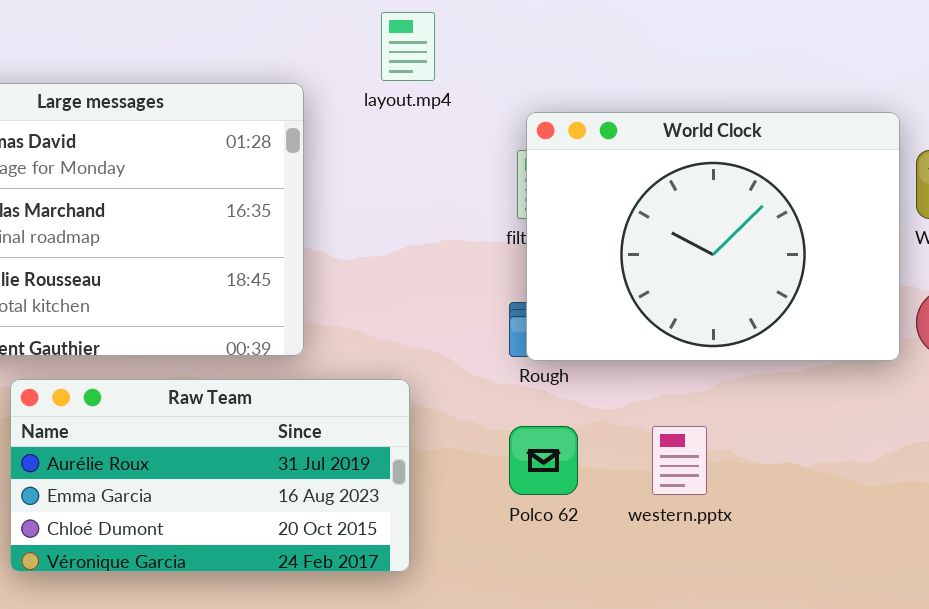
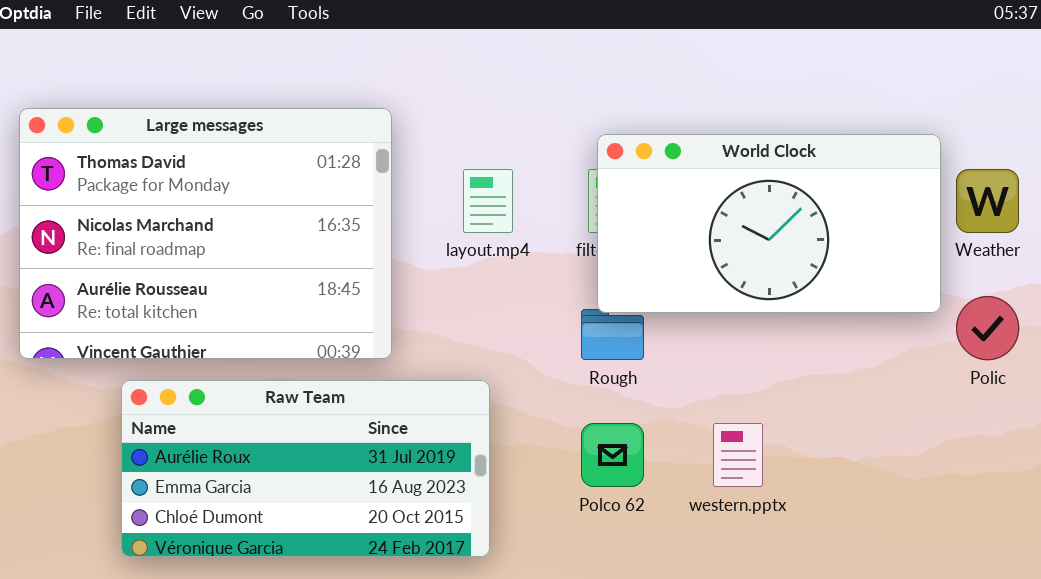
layout.mp4: [381,12,435,81] -> [463,169,513,233], moved
World Clock: [526,112,900,361] -> [597,134,941,313], resized

